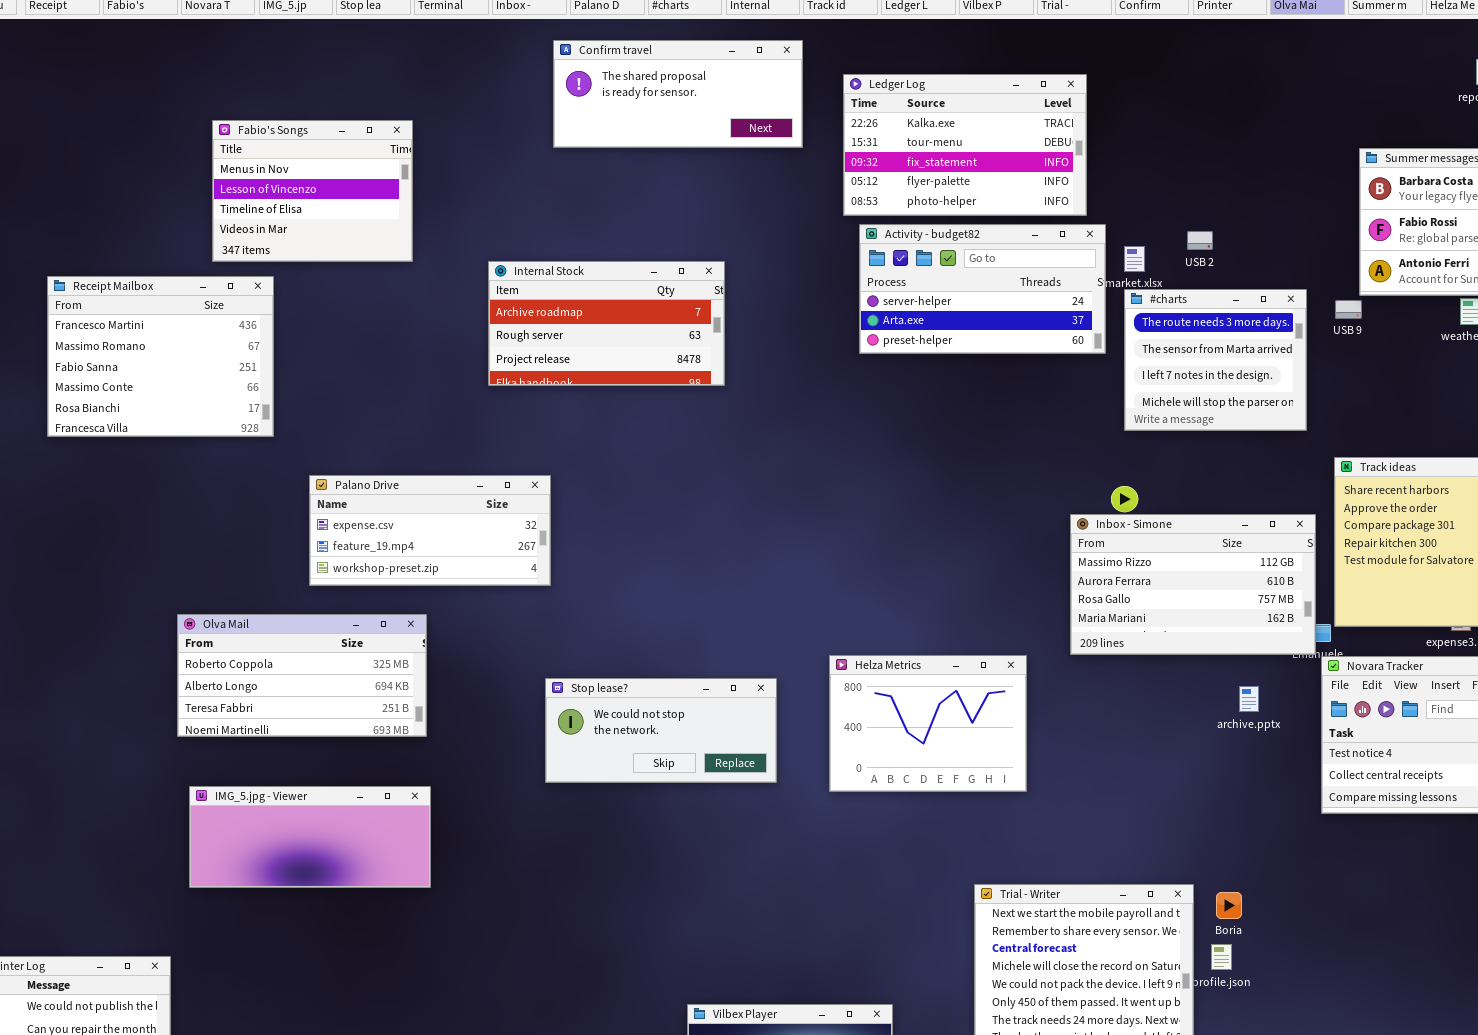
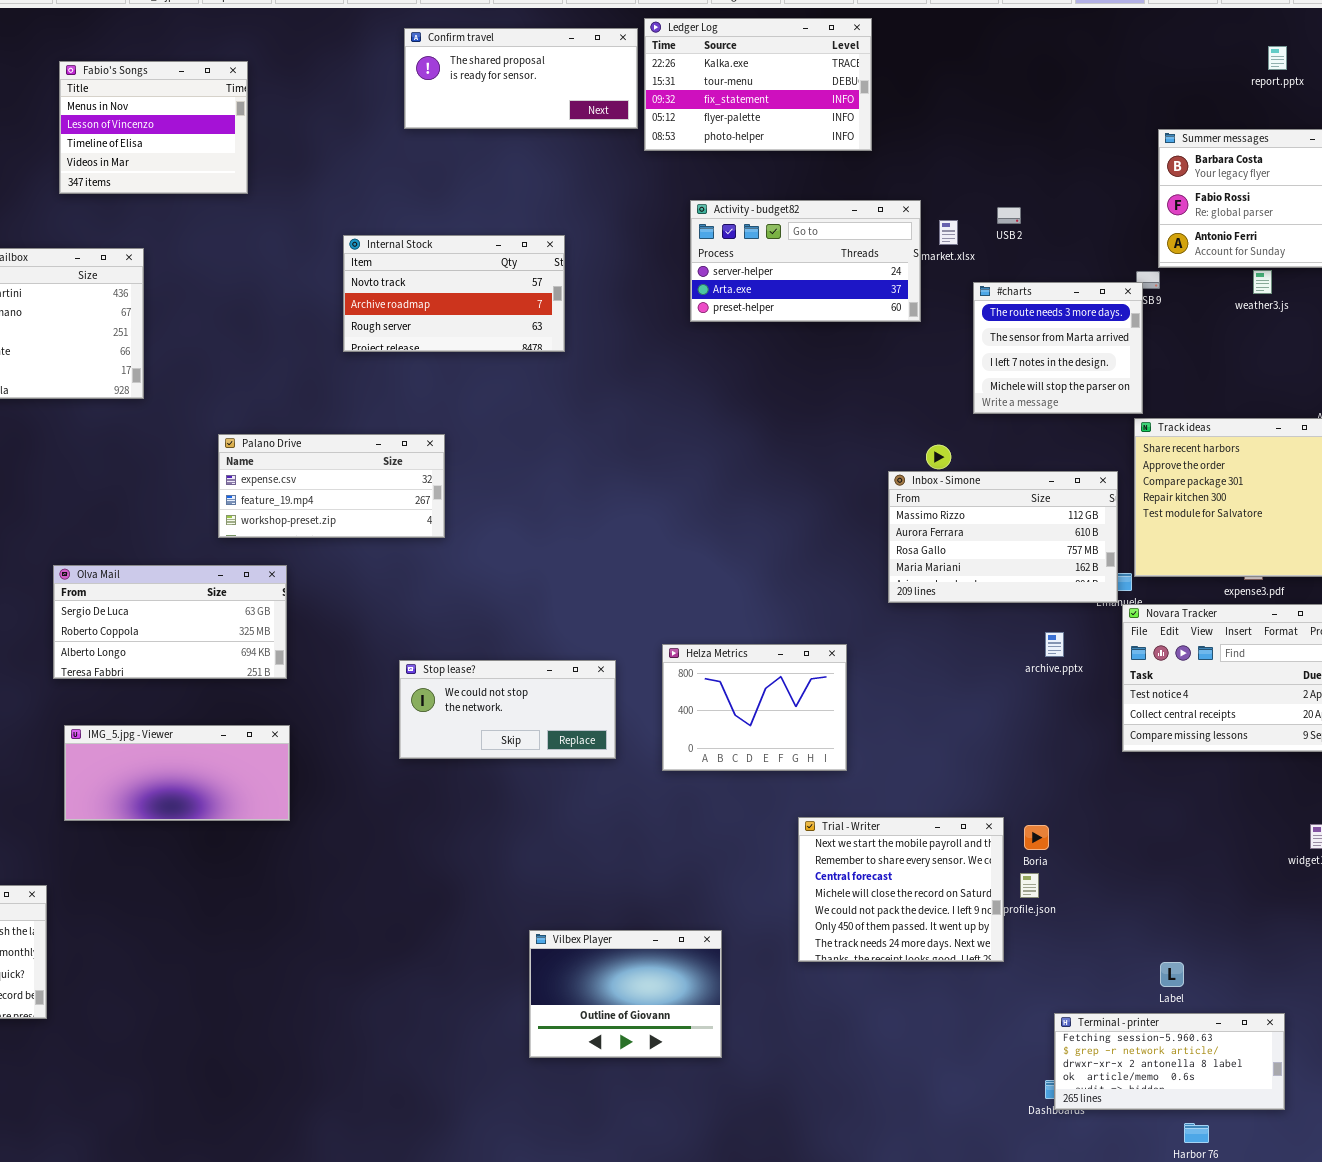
Ledger Log: [843,74,1087,216] -> [644,18,872,151], moved
Fabio's Songs: [212,120,413,262] -> [59,61,248,194], moved
Internal Stock: [488,261,725,386] -> [343,235,565,352], scrolled up 1 row
#charts: [1124,289,1307,431] -> [973,282,1143,414], moved
Palano Drive: [309,475,551,586] -> [218,434,445,538], moved
Olva Mail: [177,614,427,737] -> [53,565,287,679], scrolled up 1 row
Helza Metrics: [829,655,1027,792] -> [662,644,847,771], moved
Stop lease?: [545,678,777,783] -> [399,660,616,759], moved

